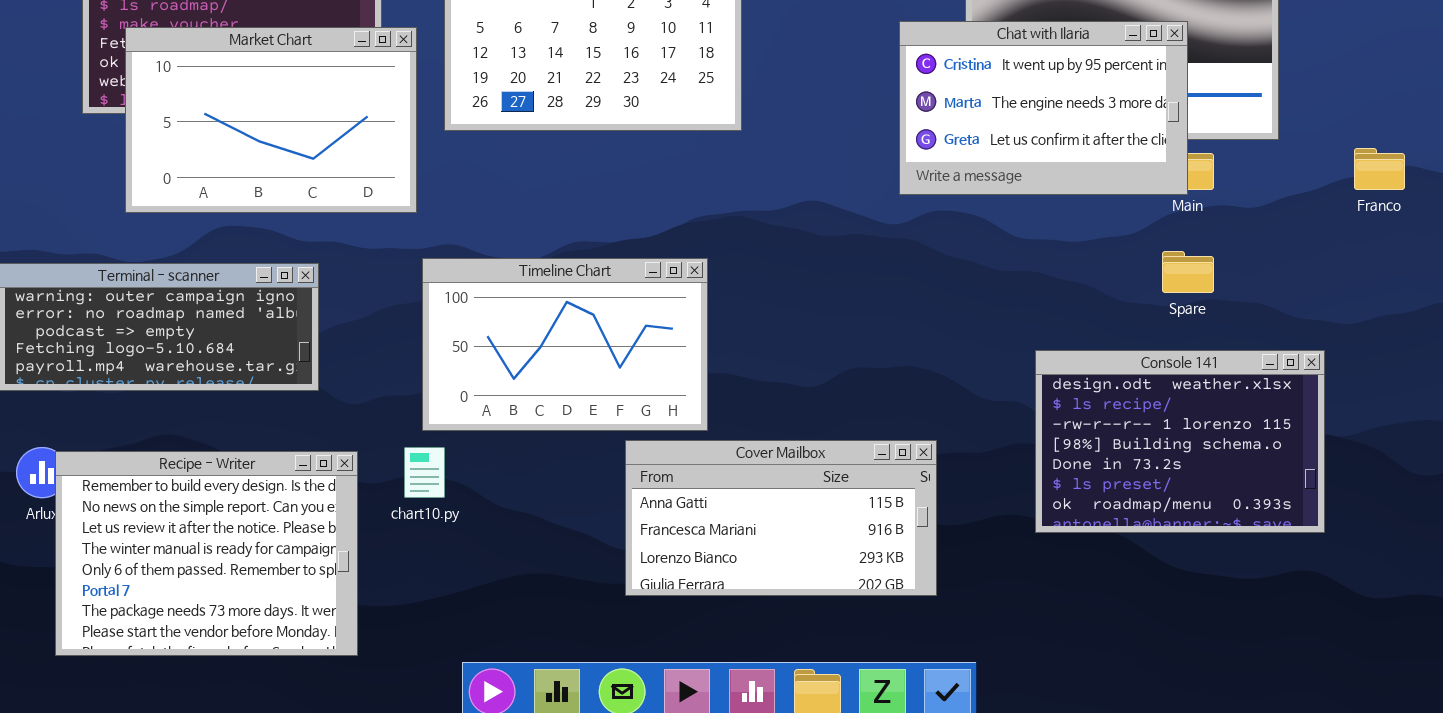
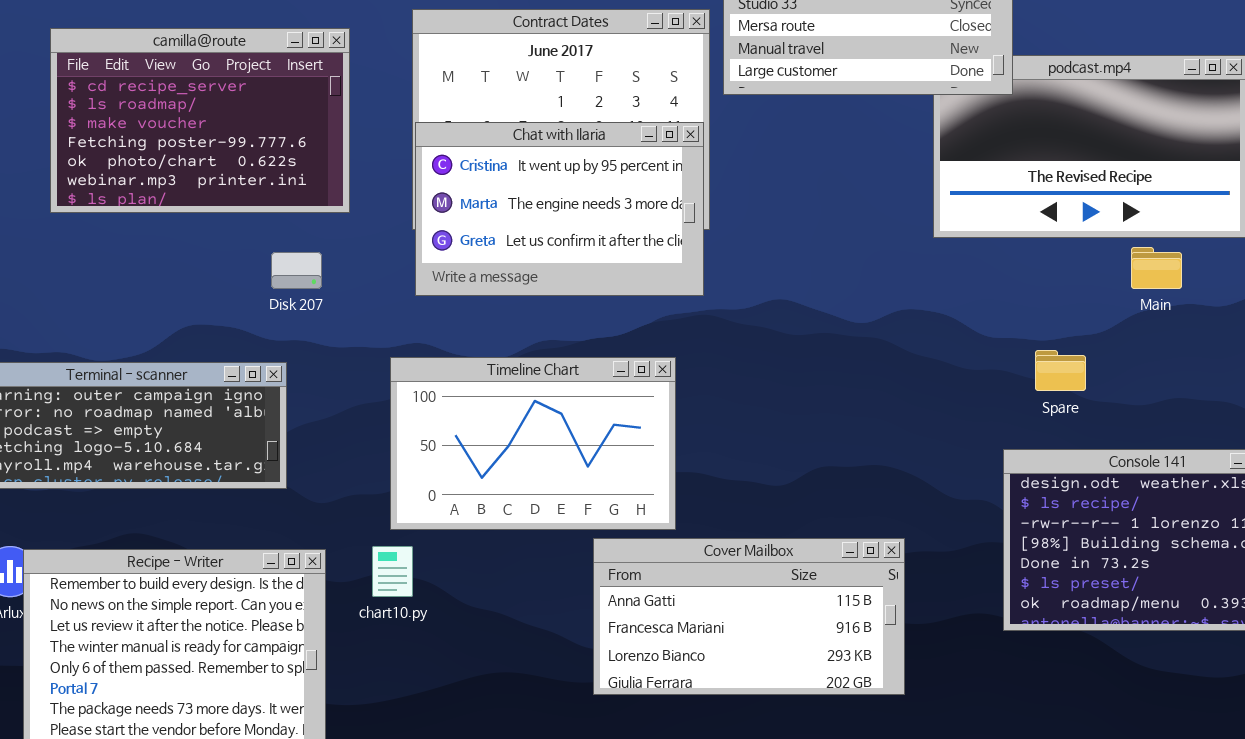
Chat with Ilaria: [899,21,1188,195] -> [415,122,704,296], moved
Market Chart: [125,27,417,213] -> none, closed
Spare: [1162,251,1214,293] -> [1035,350,1086,391], moved

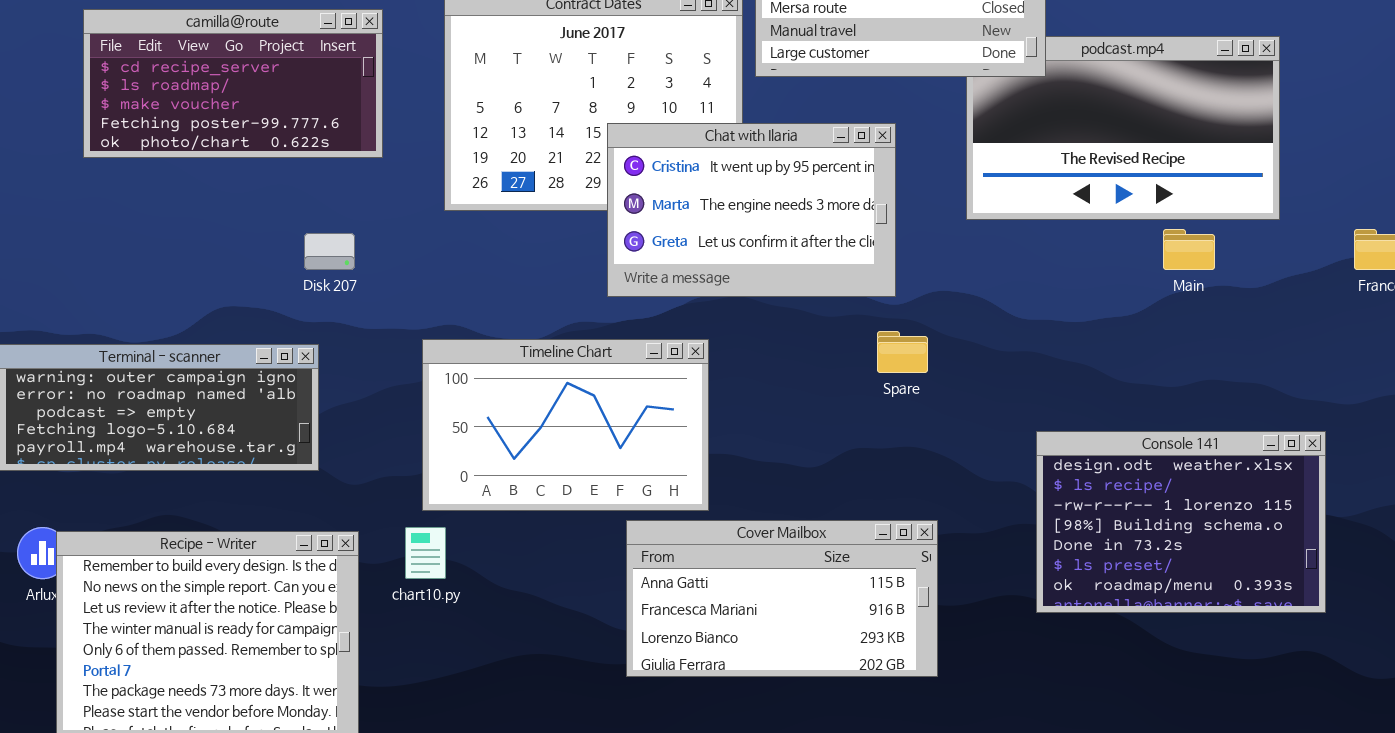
camilla@route: [50,28,350,213] -> [83,9,383,158], resized
Chat with Ilaria: [415,122,704,296] -> [607,123,896,297], moved
Spare: [1035,350,1086,391] -> [877,331,928,373], moved

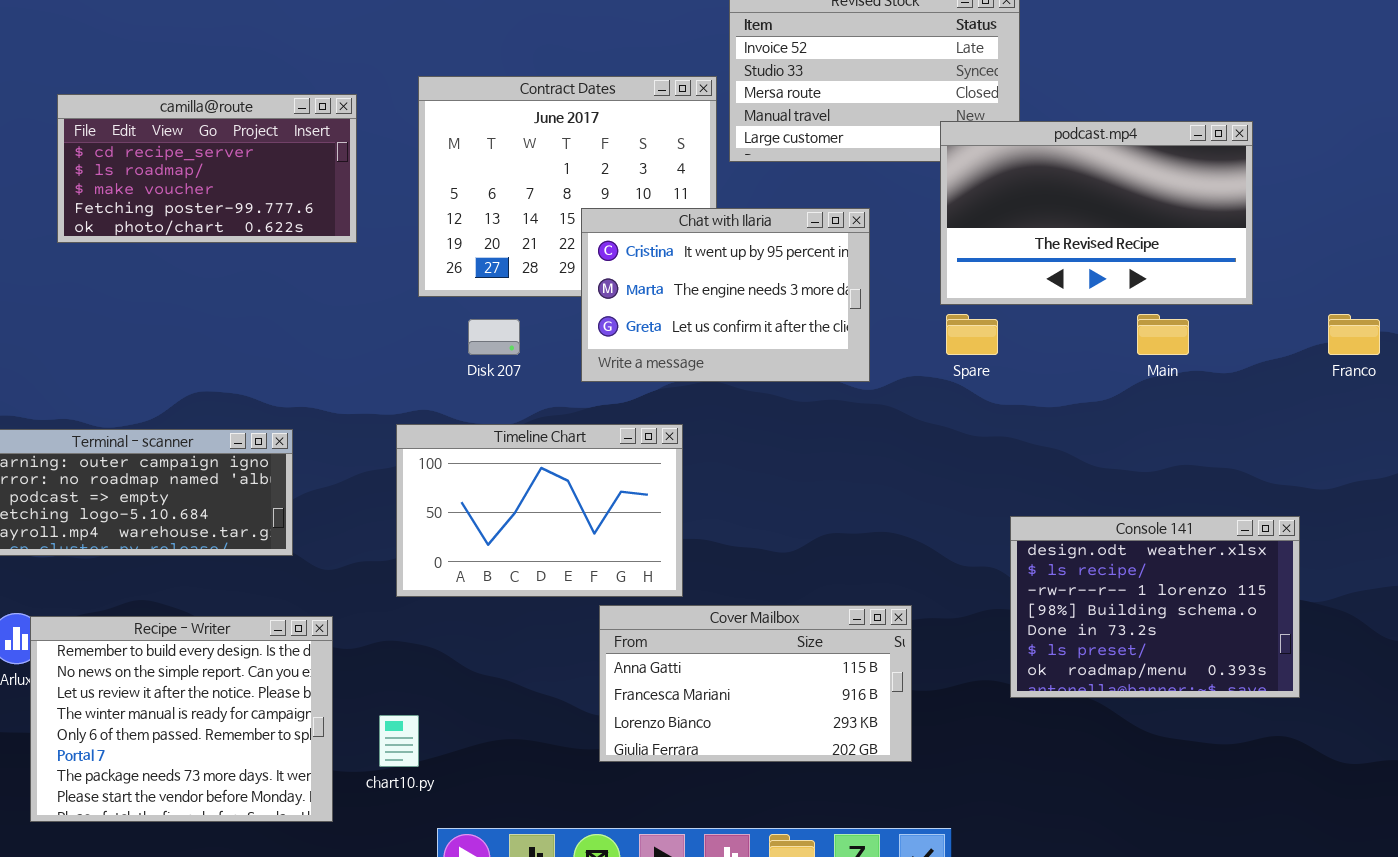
podcast.mp4: [966,36,1280,220] -> [940,121,1253,305], raised
Disk 207: [304,233,355,270] -> [468,319,520,355], moved
Spare: [877,331,928,373] -> [946,314,998,355], moved
chart10.py: [405,527,446,579] -> [379,715,419,767], moved

